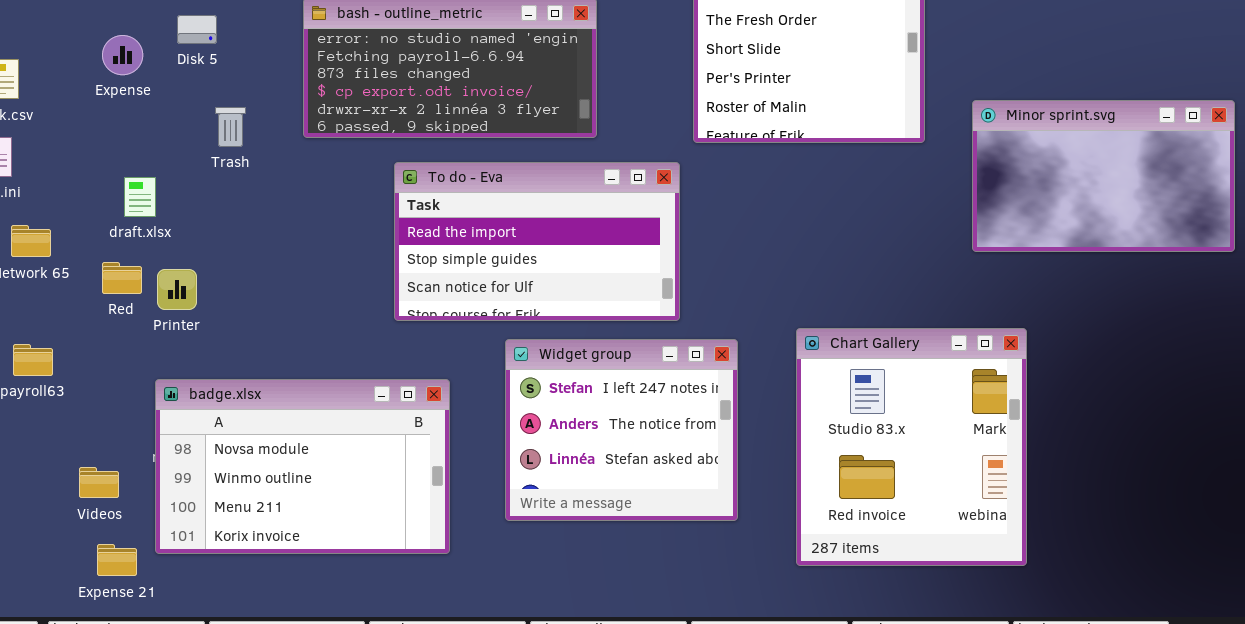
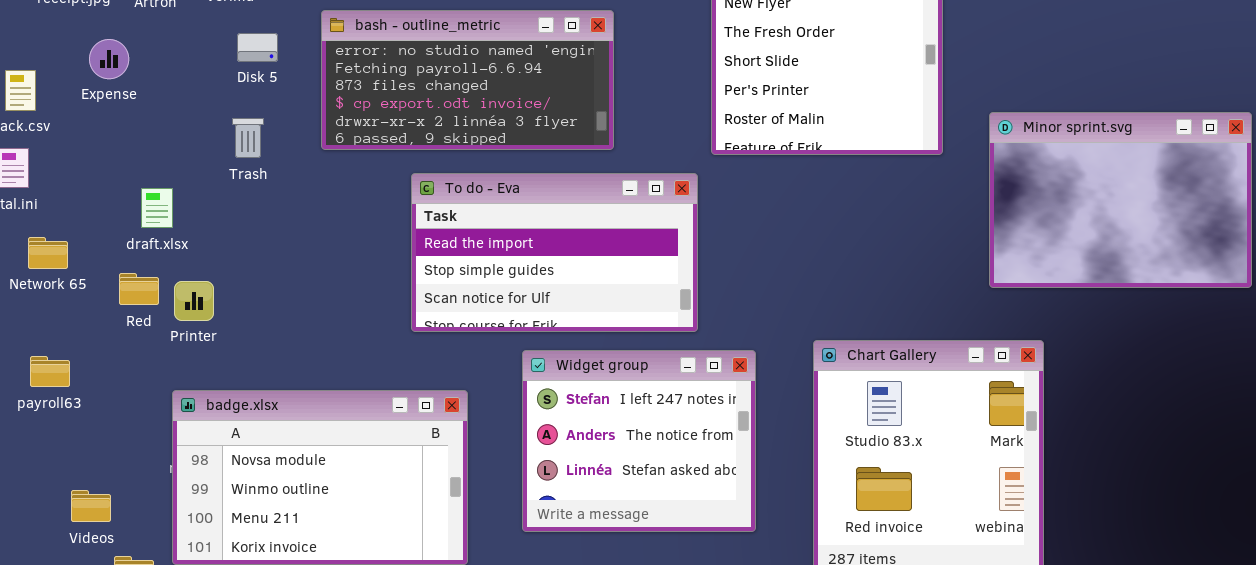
Disk 5: [177,15,217,44] -> [237,33,278,62], moved
Expense: [102,35,143,75] -> [89,39,129,79], moved
Minor sprint.svg: [972,100,1235,252] -> [989,112,1252,288], resized
Videos: [79,467,119,498] -> [71,490,111,522], moved

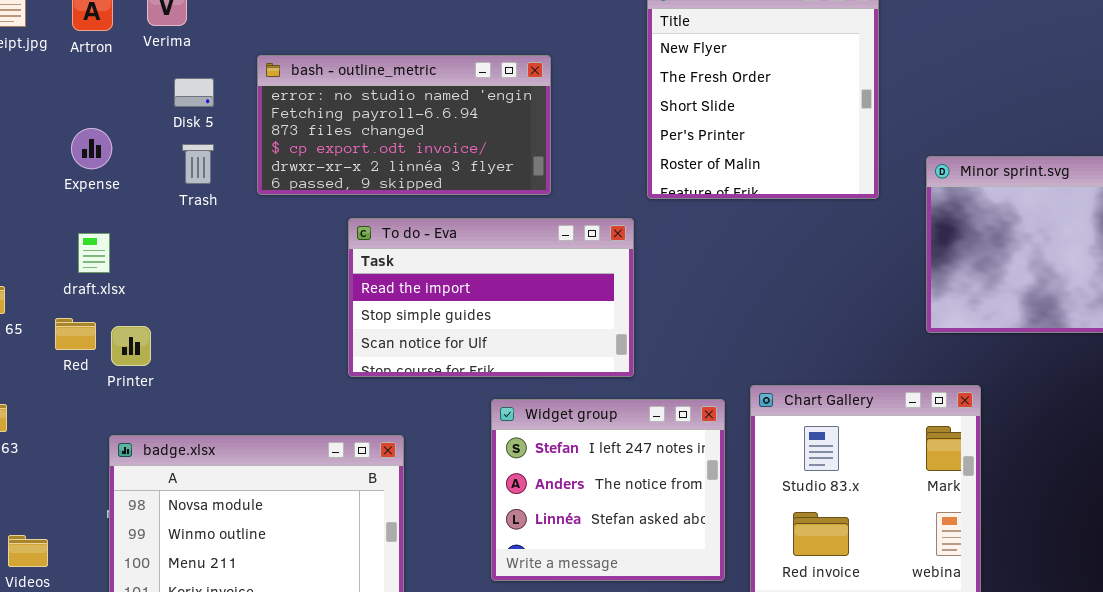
Expense: [89,39,129,79] -> [71,128,112,169], moved
Trash: [232,118,264,158] -> [182,144,214,184], moved
Widget group: [522,350,756,532] -> [491,399,725,581], moved

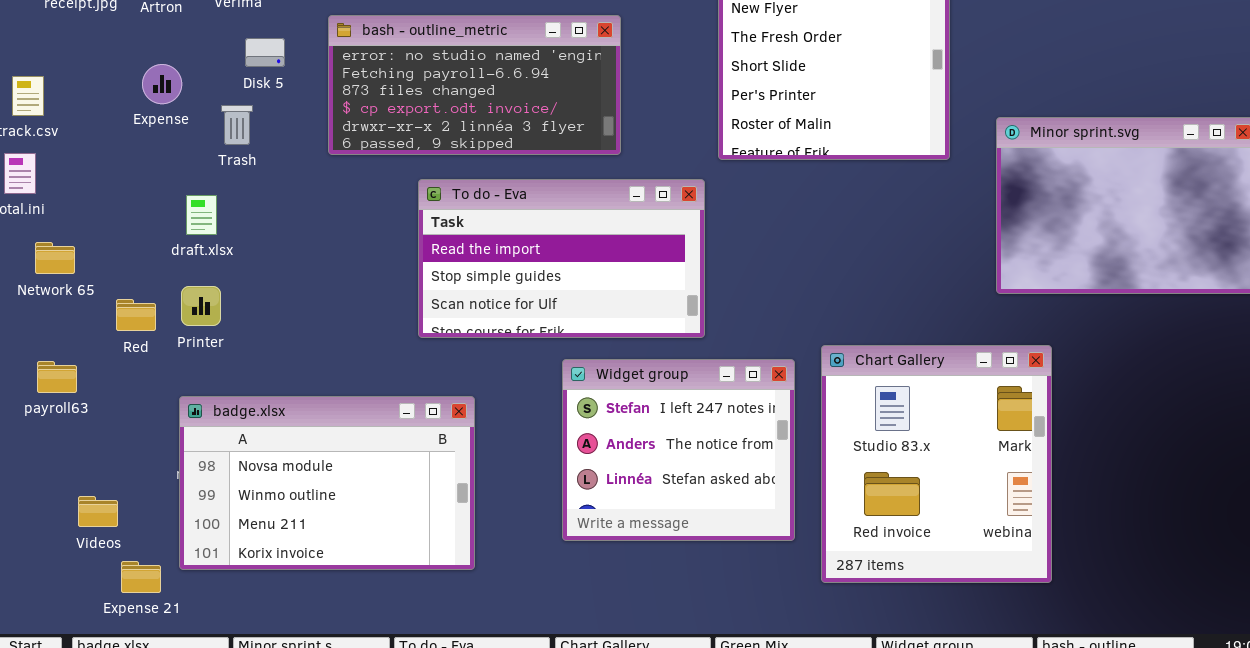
Expense: [71,128,112,169] -> [142,64,182,104], moved
Trash: [182,144,214,184] -> [221,105,253,145], moved
draft.xlsx: [78,233,110,273] -> [186,195,217,235], moved
Red: [55,318,96,350] -> [116,299,156,331], moved

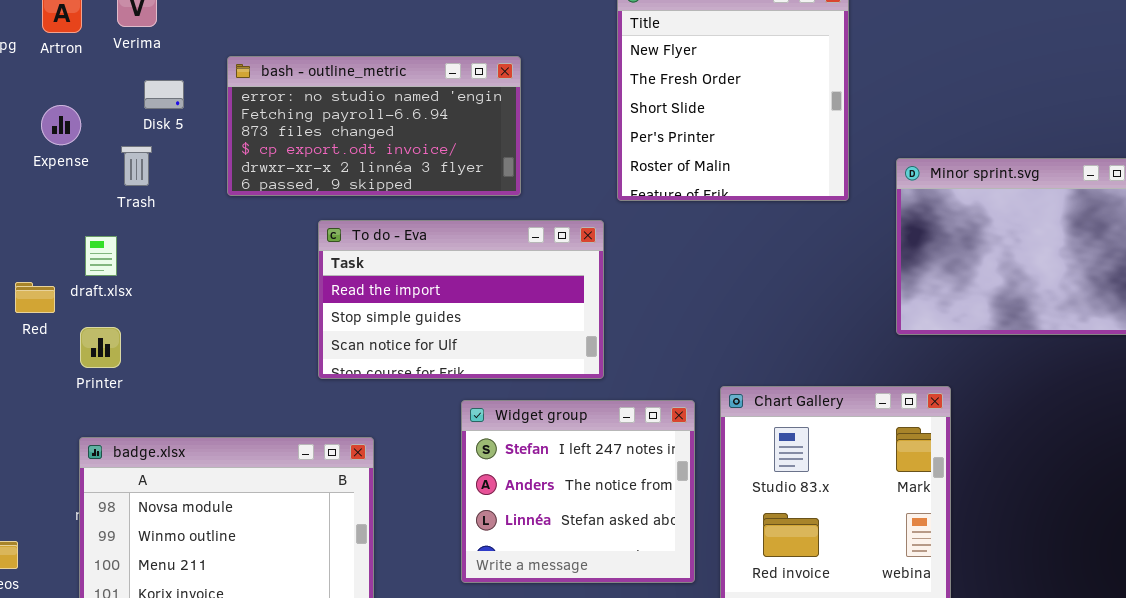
Red: [116,299,156,331] -> [15,282,55,313], moved

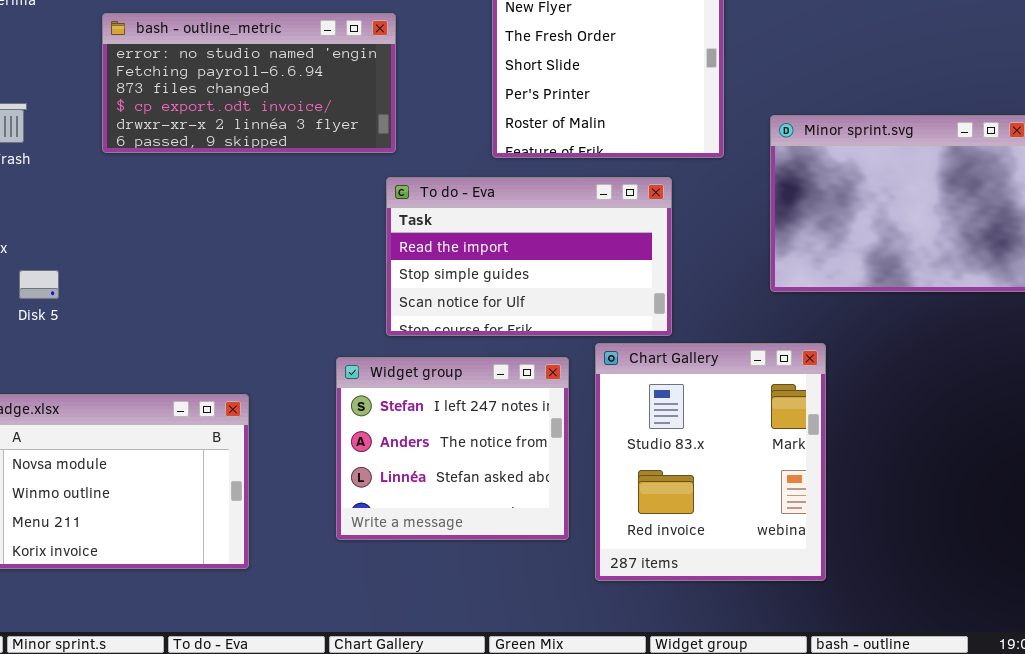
Disk 5: [144,80,184,109] -> [19,270,59,299], moved
To do - Eva: [318,220,604,379] -> [386,177,672,336], moved

